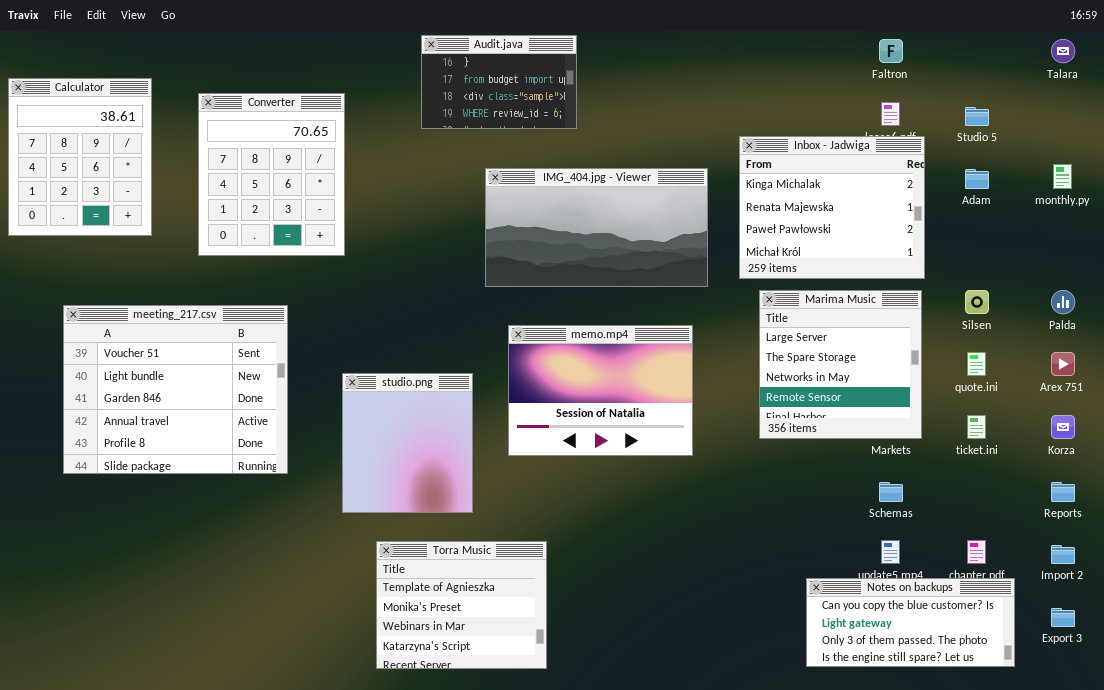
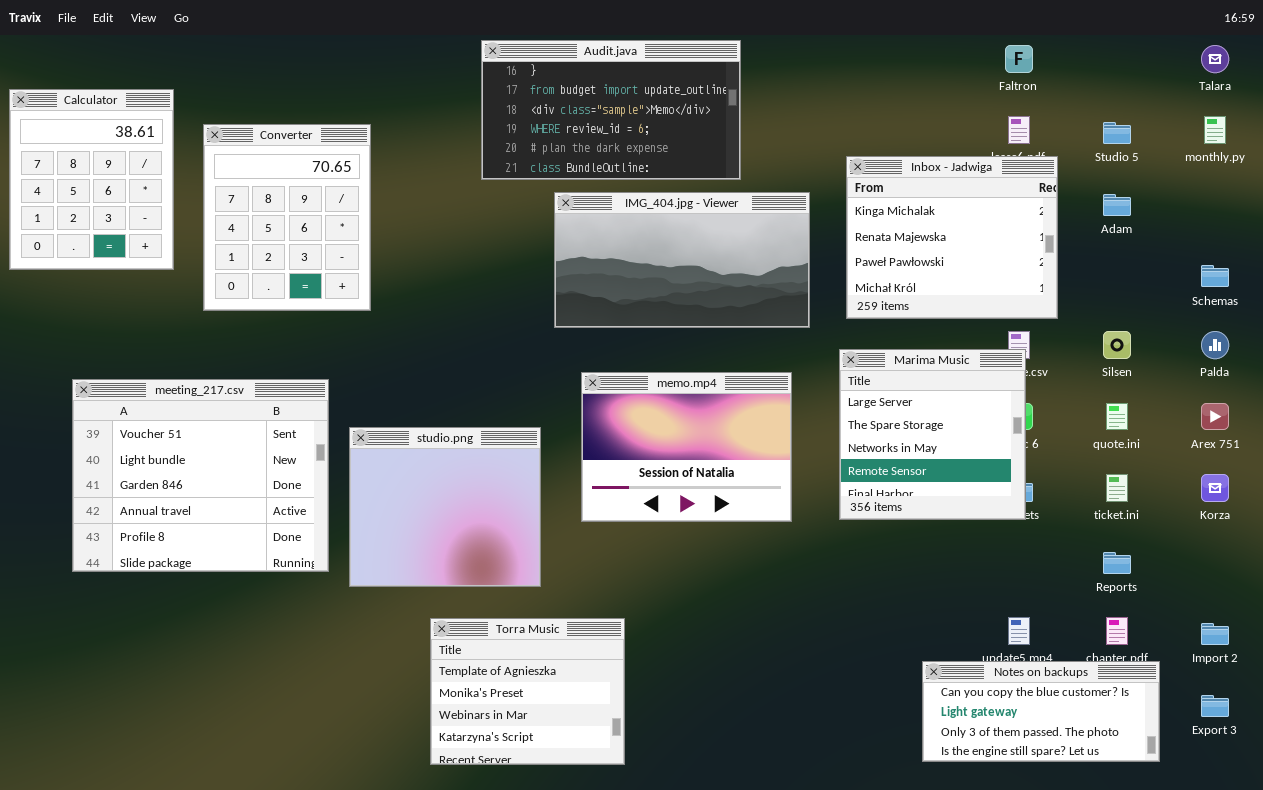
Audit.java: [421,35,577,129] -> [481,40,741,180], resized
Converter: [198,93,345,256] -> [203,124,371,311], moved
monthly.py: [1053,164,1072,189] -> [1204,116,1226,144], moved
Marima Music: [759,290,922,439] -> [839,349,1026,520], moved
meeting_217.csv: [63,305,288,474] -> [72,379,329,572], moved
studio.png: [342,373,473,513] -> [349,427,541,587], resized
Schemas: [879,482,903,502] -> [1201,265,1229,287], moved
Reports: [1051,482,1075,502] -> [1103,552,1131,574], moved

